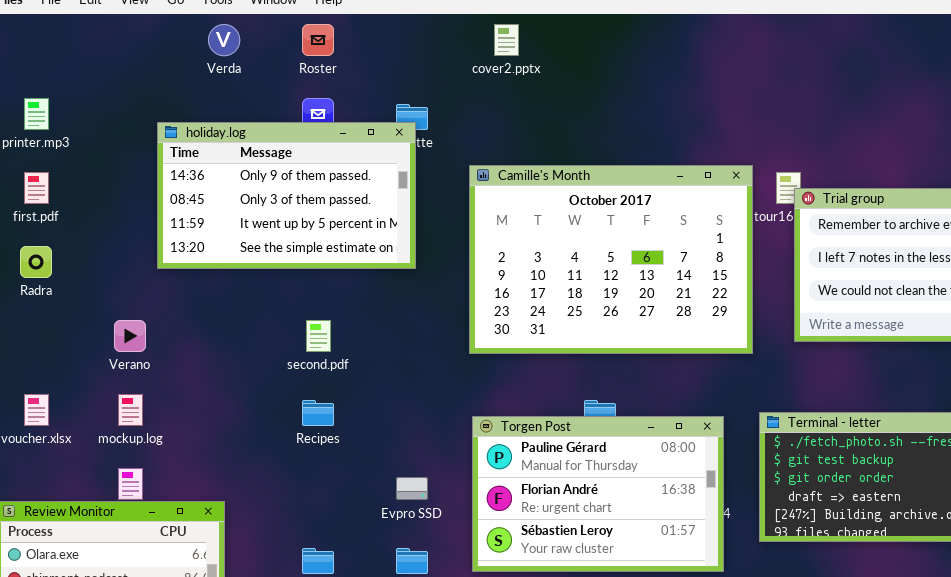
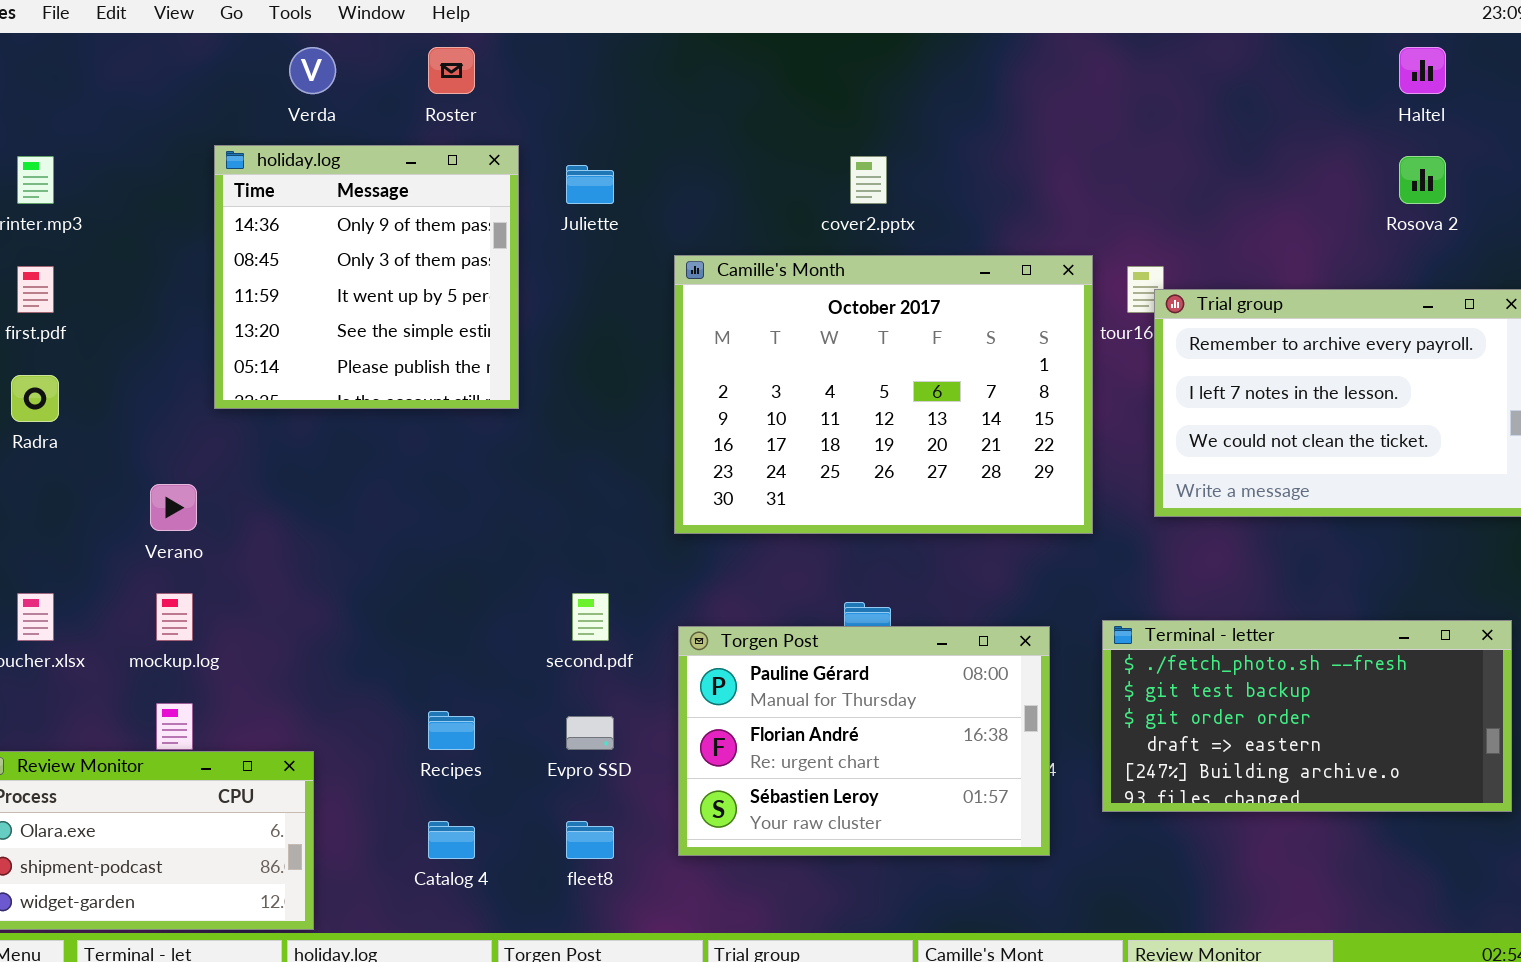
cover2.pptx: [494,24,519,56] -> [850,156,887,204], moved
holiday.log: [157,122,416,269] -> [214,145,519,409], resized
second.pdf: [306,320,331,352] -> [572,593,609,641], moved
Recipes: [302,400,334,426] -> [428,711,475,750], moved

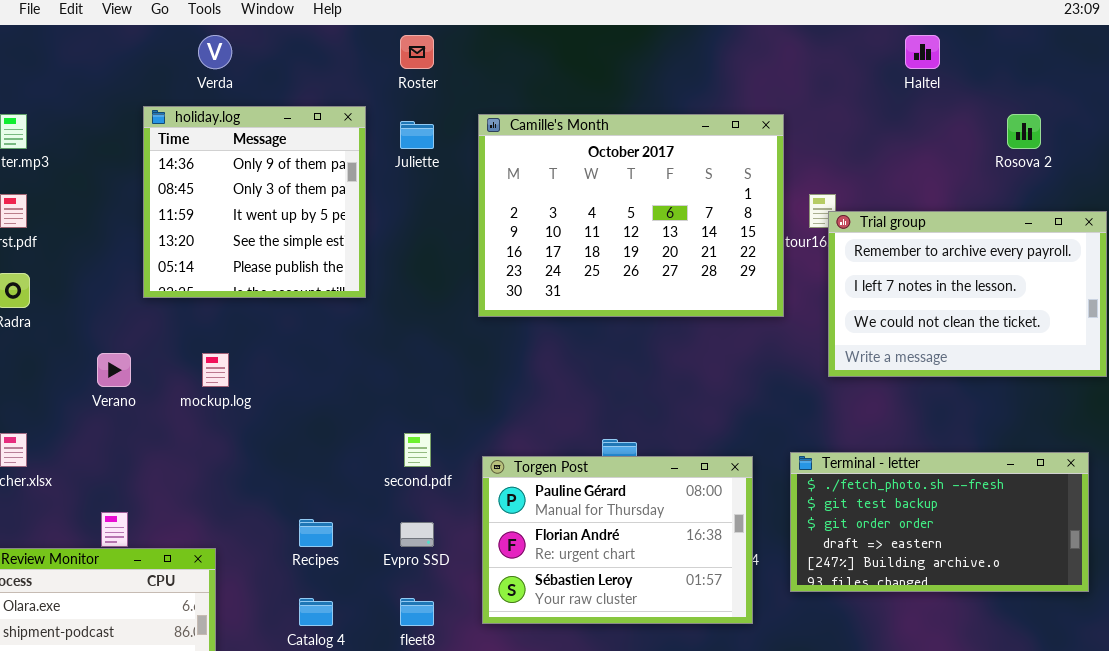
Roster: [428,47,475,94] -> [400,35,434,69], moved
Haltel: [1399,47,1446,94] -> [905,35,940,69], moved
Camille's Month: [674,255,1093,534] -> [478,114,784,317], moved
mockup.log: [156,593,193,641] -> [202,353,229,387], moved

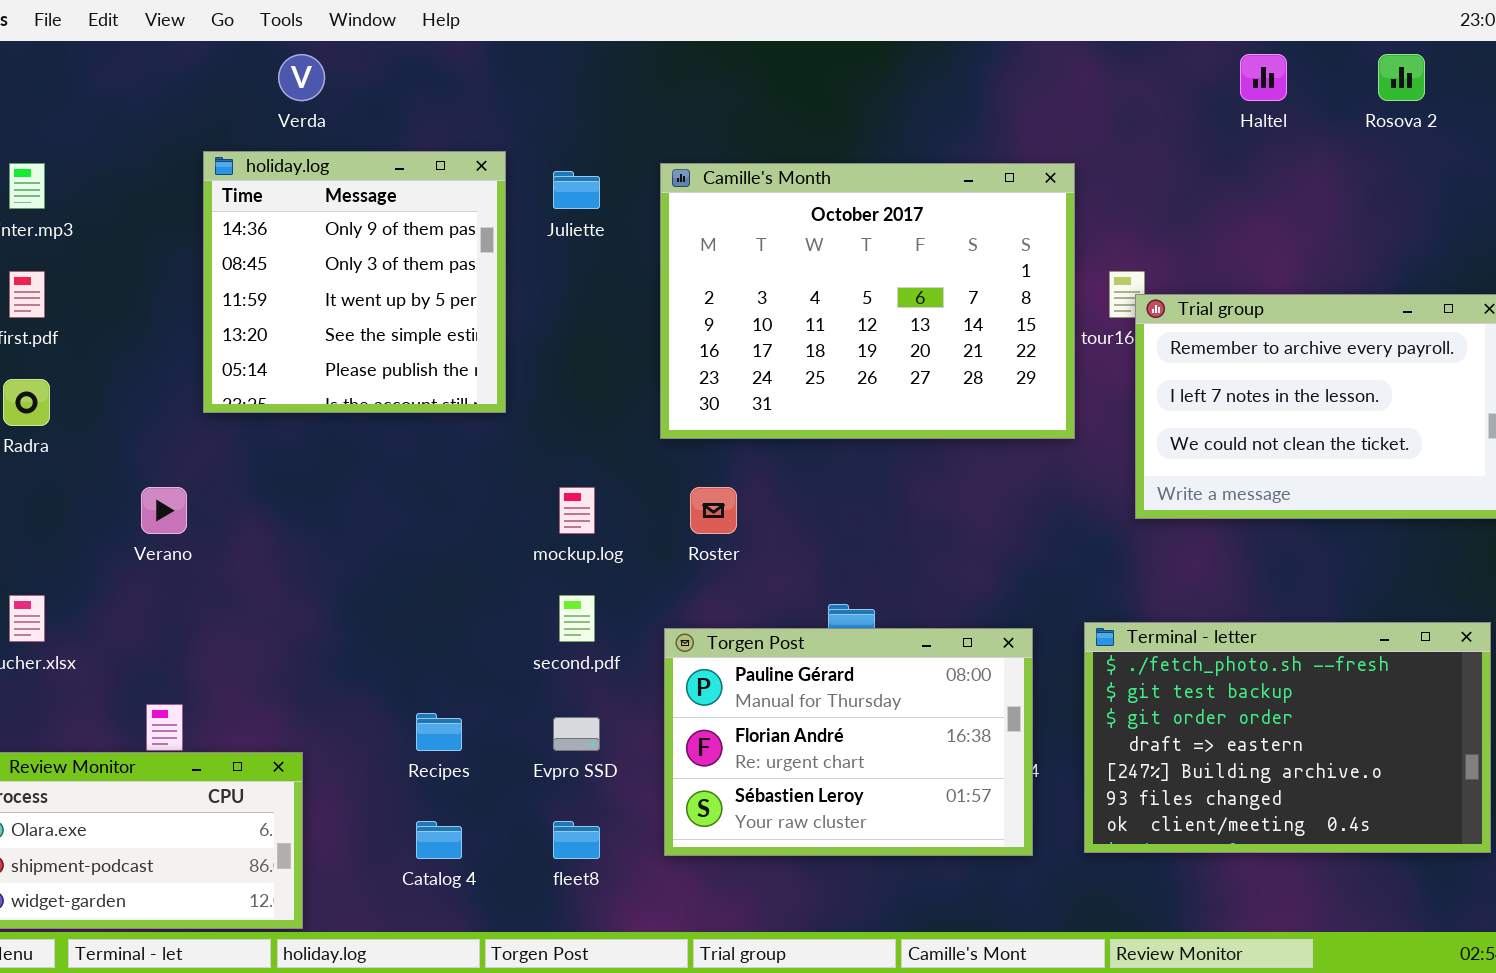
Roster: [400,35,434,69] -> [690,487,737,534], moved
Rosova 2: [1007,114,1041,149] -> [1378,54,1425,101], moved
mockup.log: [202,353,229,387] -> [559,487,595,534], moved
Terminal - letter: [790,452,1089,592] -> [1084,622,1491,853], resized

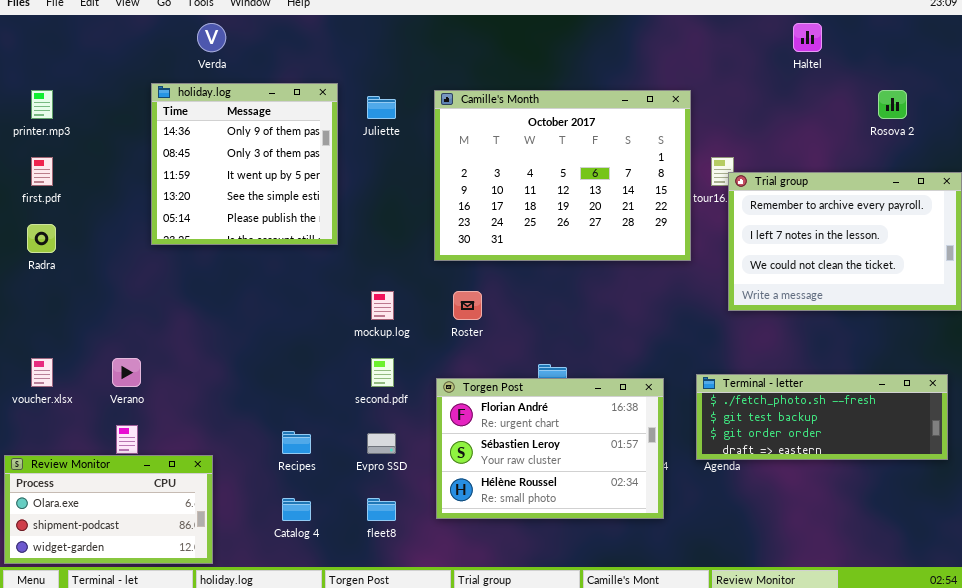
Rosova 2: [1378,54,1425,101] -> [878,90,907,119], moved
Verano: [141,487,187,534] -> [112,358,141,387], moved
Terminal - letter: [1084,622,1491,853] -> [696,374,948,460], resized
Torgen Post: [664,628,1033,856] -> [436,378,664,519], scrolled down 1 row

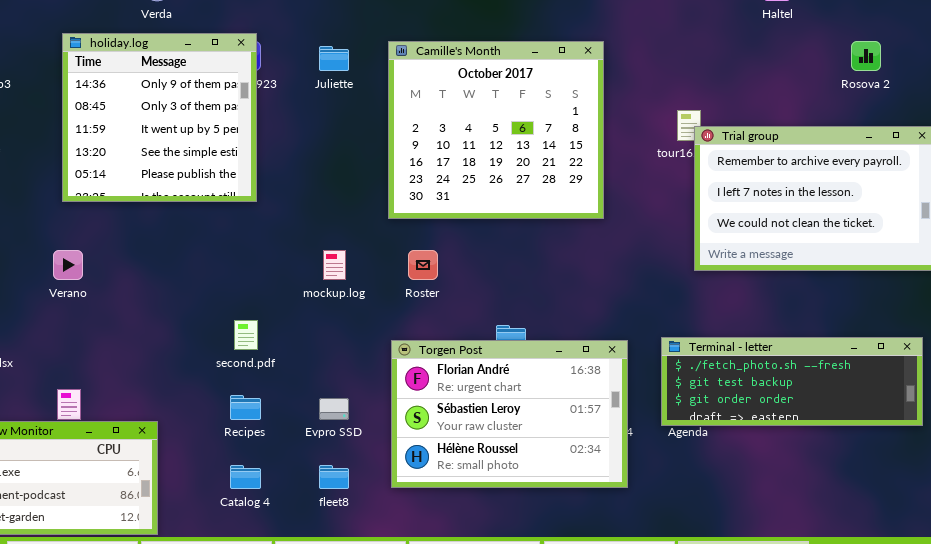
holiday.log: [151,83,338,245] -> [62,33,257,202], moved
Camille's Month: [434,90,691,261] -> [388,41,604,219], resized
Verano: [112,358,141,387] -> [53,250,83,280], moved
second.pdf: [371,358,394,387] -> [234,320,258,350], moved

